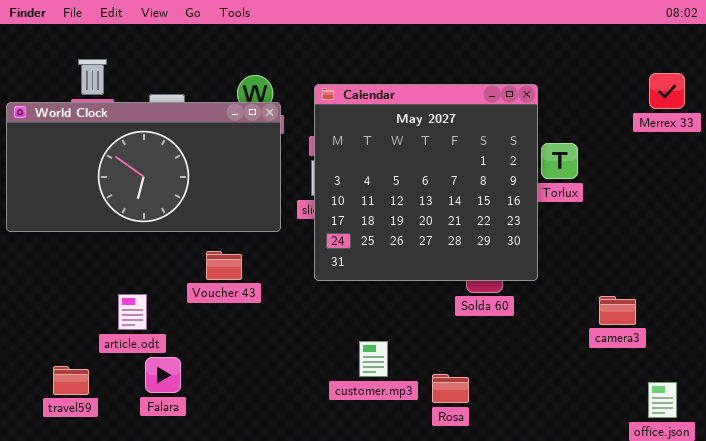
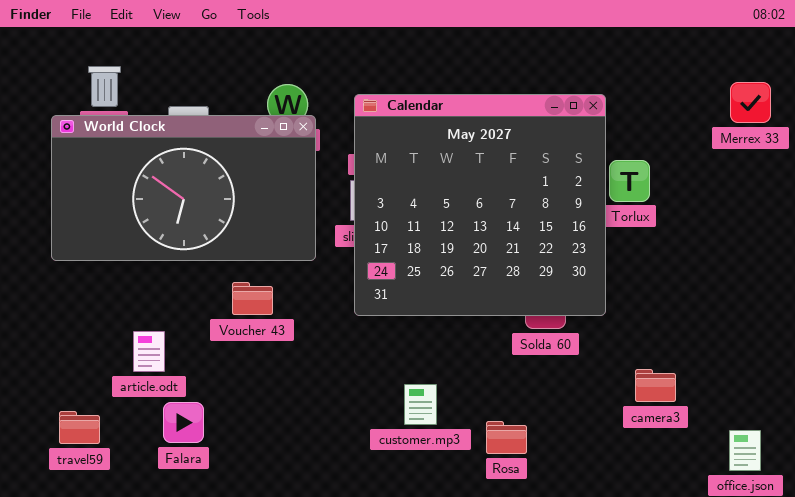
World Clock: [6,102,281,232] -> [51,115,316,261], resized
camera3: [599,296,636,325] -> [635,369,676,402], moved

